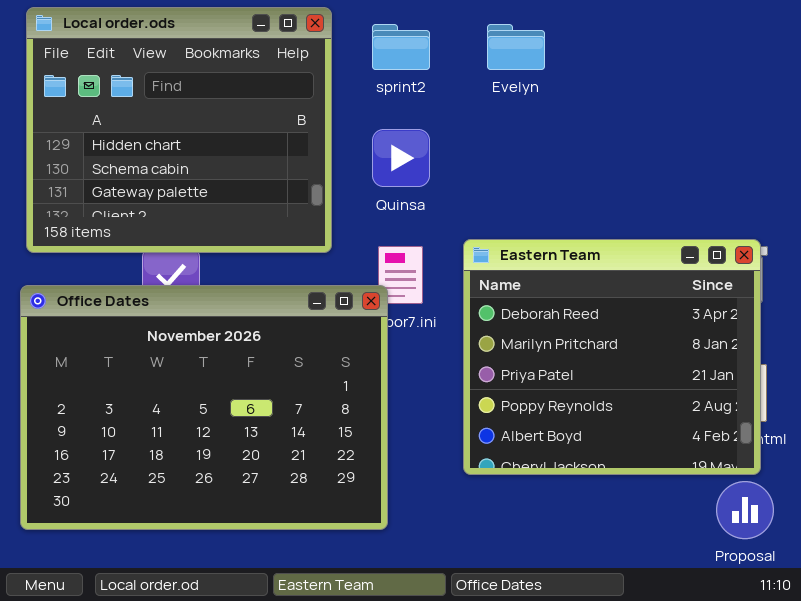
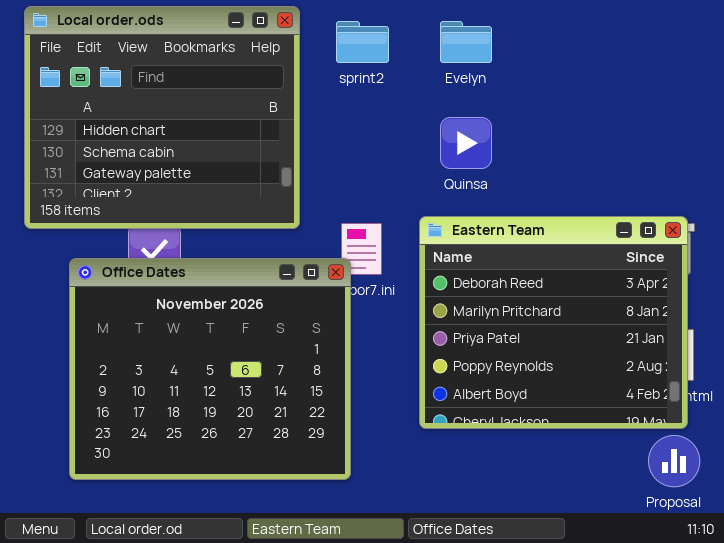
Quinsa: [372,129,430,187] -> [440,117,492,169], moved
Office Dates: [20,285,388,530] -> [69,258,351,480], resized

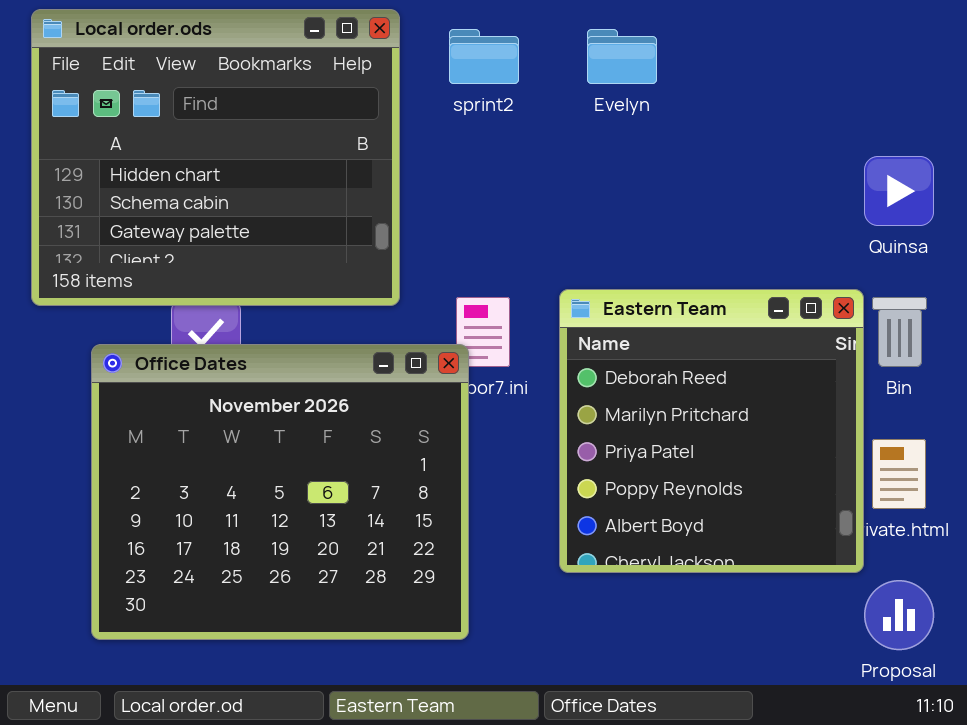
Quinsa: [440,117,492,169] -> [864,156,934,226], moved
Eastern Team: [419,216,688,429] -> [559,289,864,573], resized

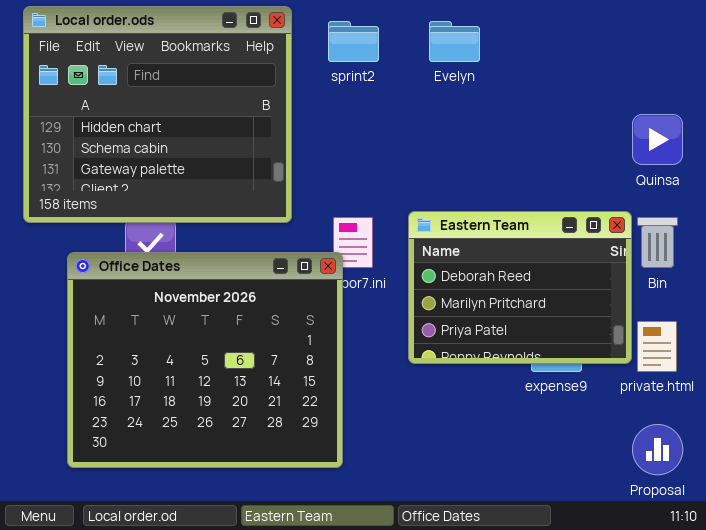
Eastern Team: [559,289,864,573] -> [408,211,632,364], resized

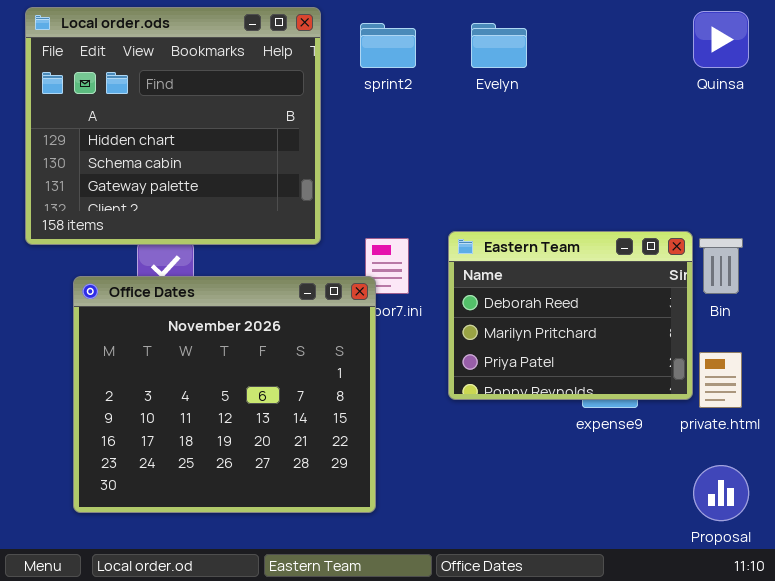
Quinsa: [632,114,683,165] -> [693,11,749,68], moved

